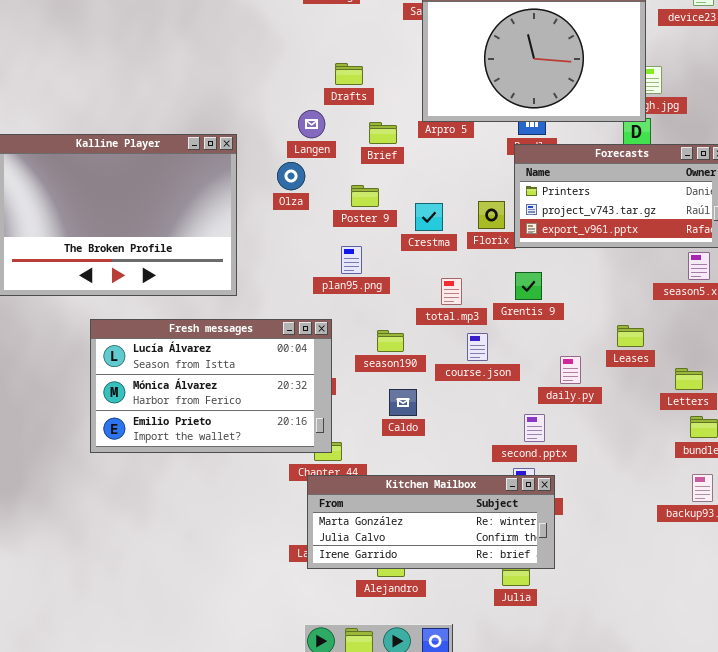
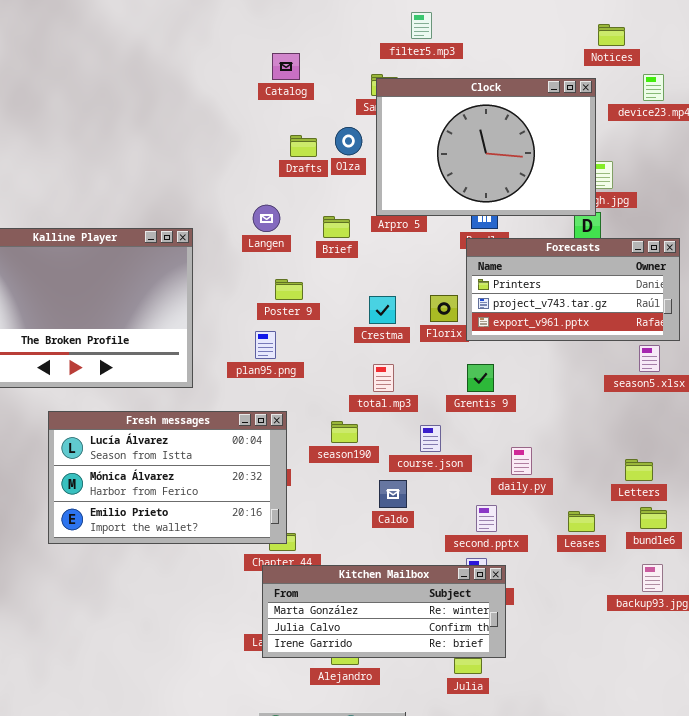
Drafts: [335,63,363,85] -> [290,135,317,157], moved
Olza: [277,162,305,190] -> [335,127,362,155], moved
Poster 9: [351,185,379,207] -> [275,279,303,300], moved
plan95.png: [341,246,362,274] -> [255,331,276,359], moved
total.mp3: [441,278,462,305] -> [373,364,394,392], moved
Leases: [617,325,644,347] -> [568,511,595,532], moved
Caldo: [389,389,417,416] -> [379,480,407,508], moved

